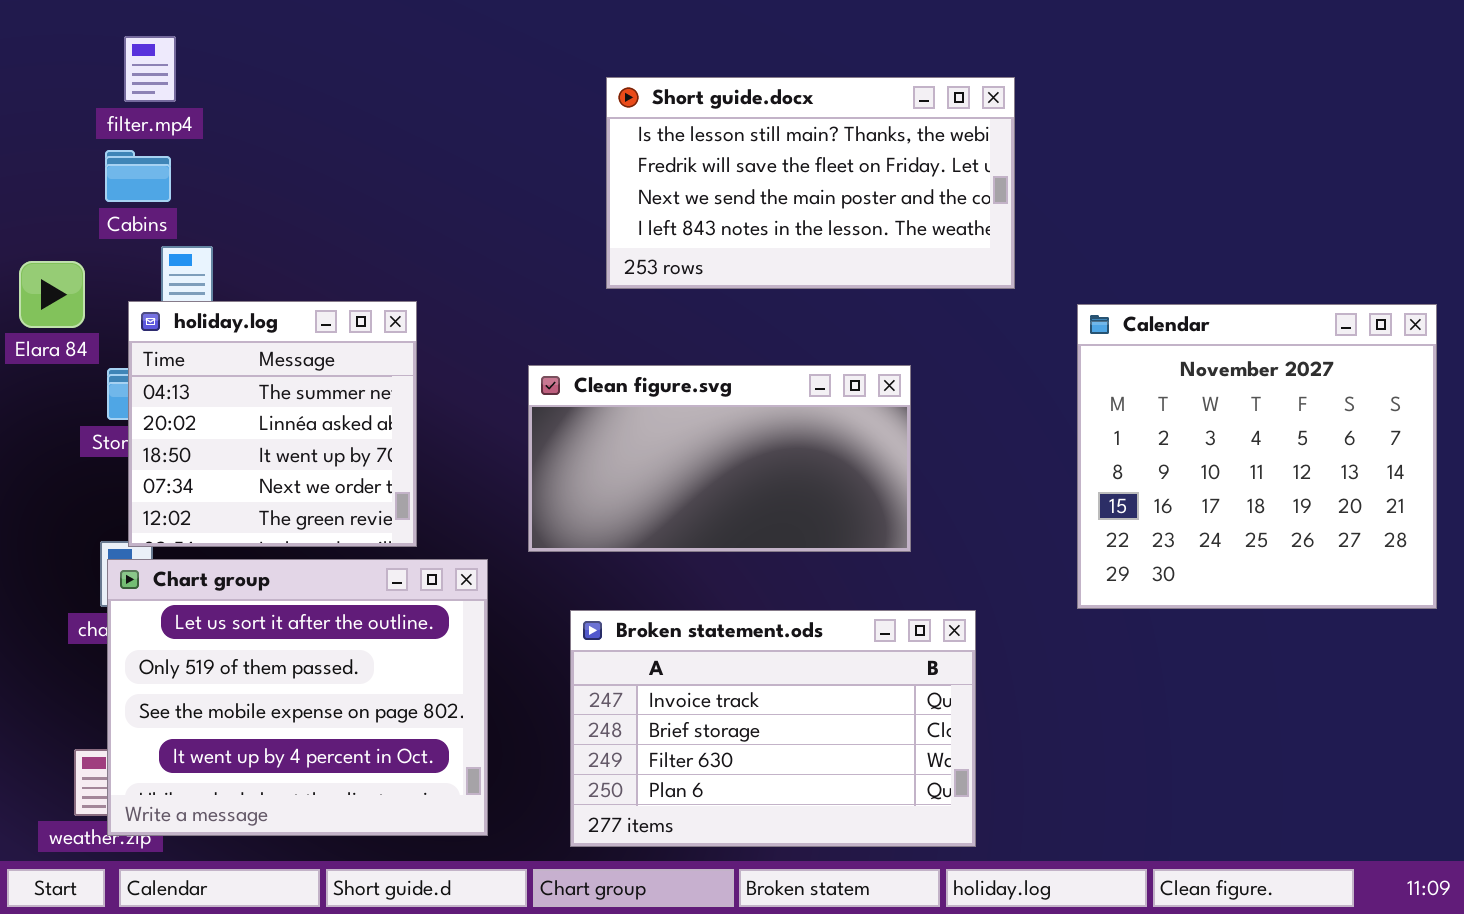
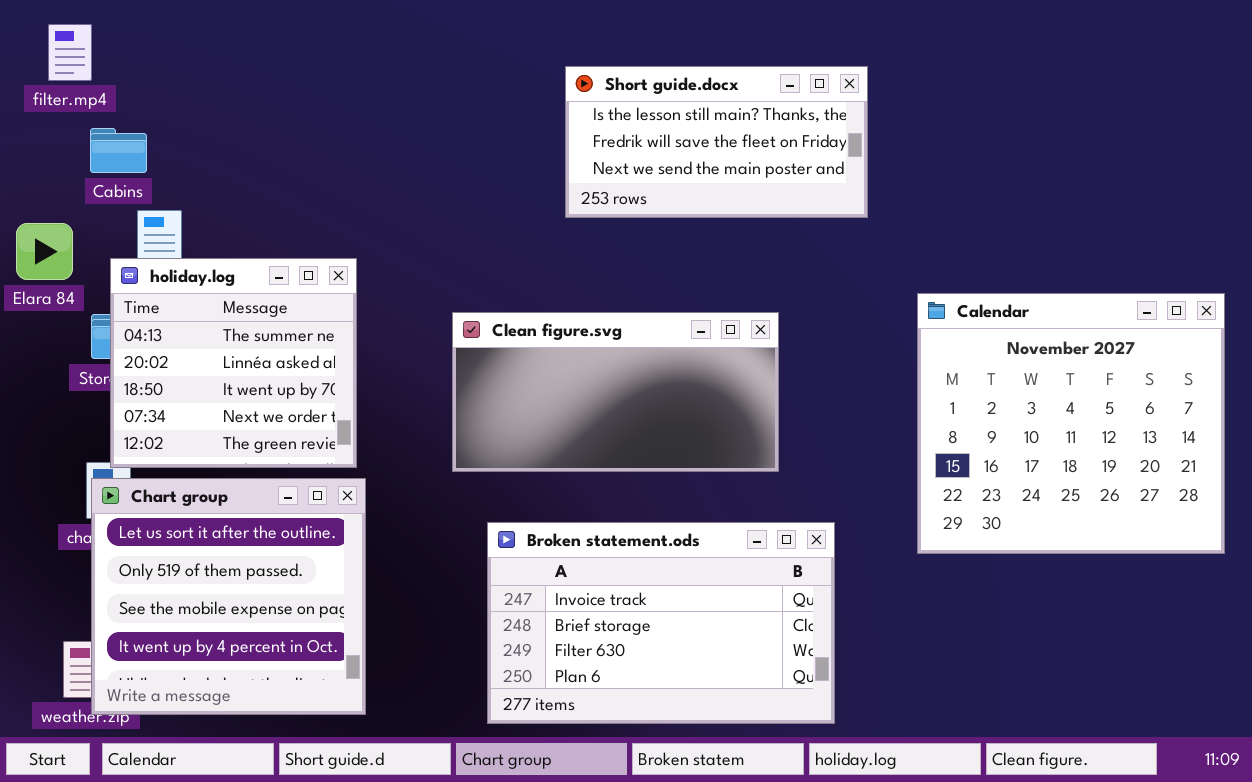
filter.mp4: [124,36,176,102] -> [48,24,92,81], moved
Short guide.docx: [606,77,1015,289] -> [565,66,868,218], resized
Calendar: [1077,304,1437,609] -> [917,293,1225,554], moved
Chart group: [107,559,488,836] -> [91,478,366,715], resized

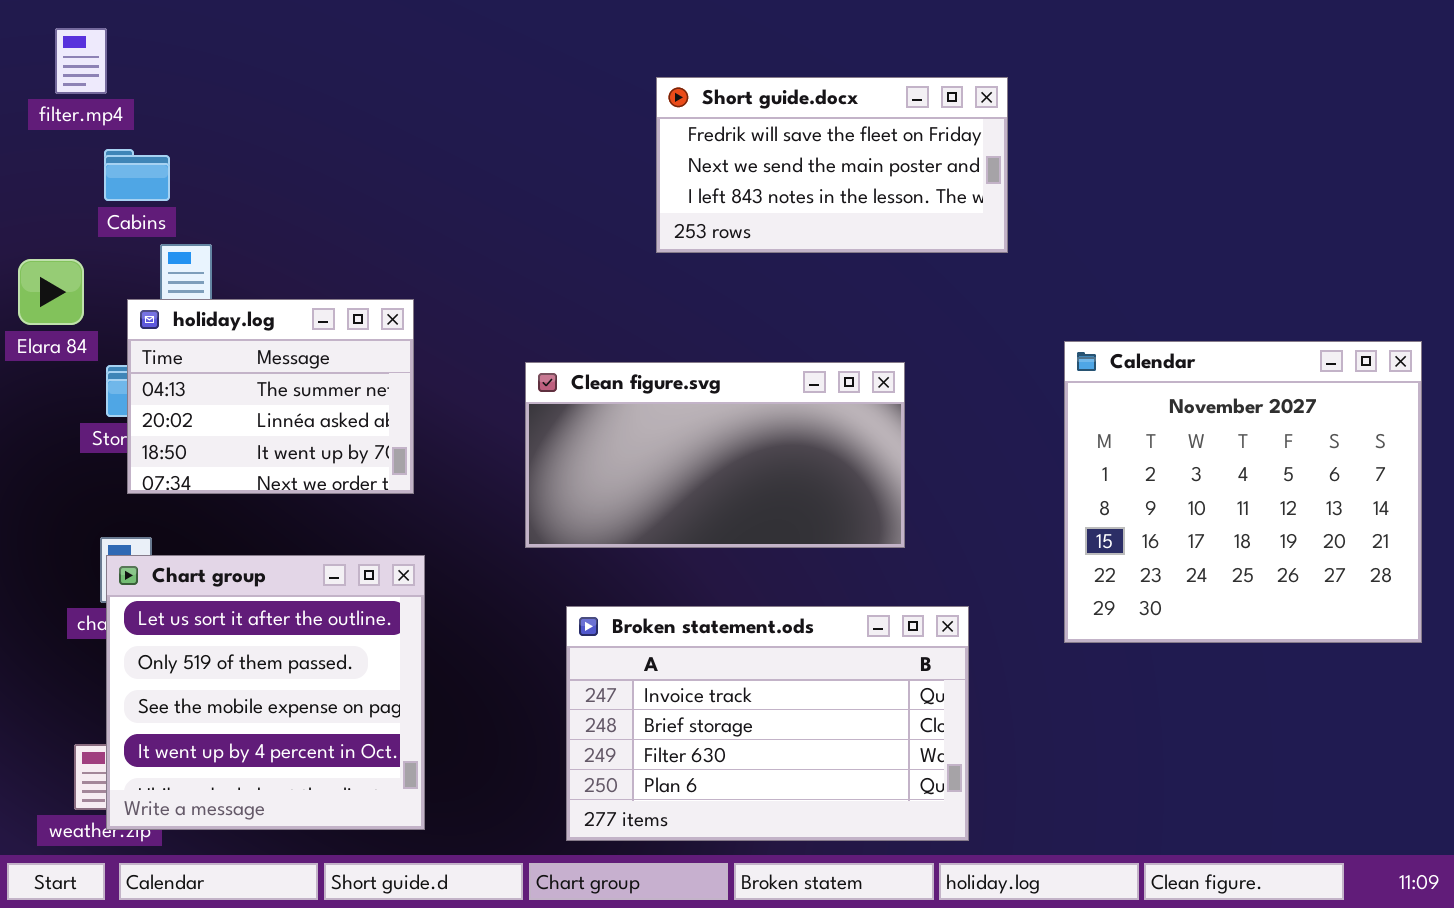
Short guide.docx: [565,66,868,218] -> [656,77,1008,253], scrolled down 1 row
holiday.log: [110,258,357,468] -> [127,299,414,494], resized

